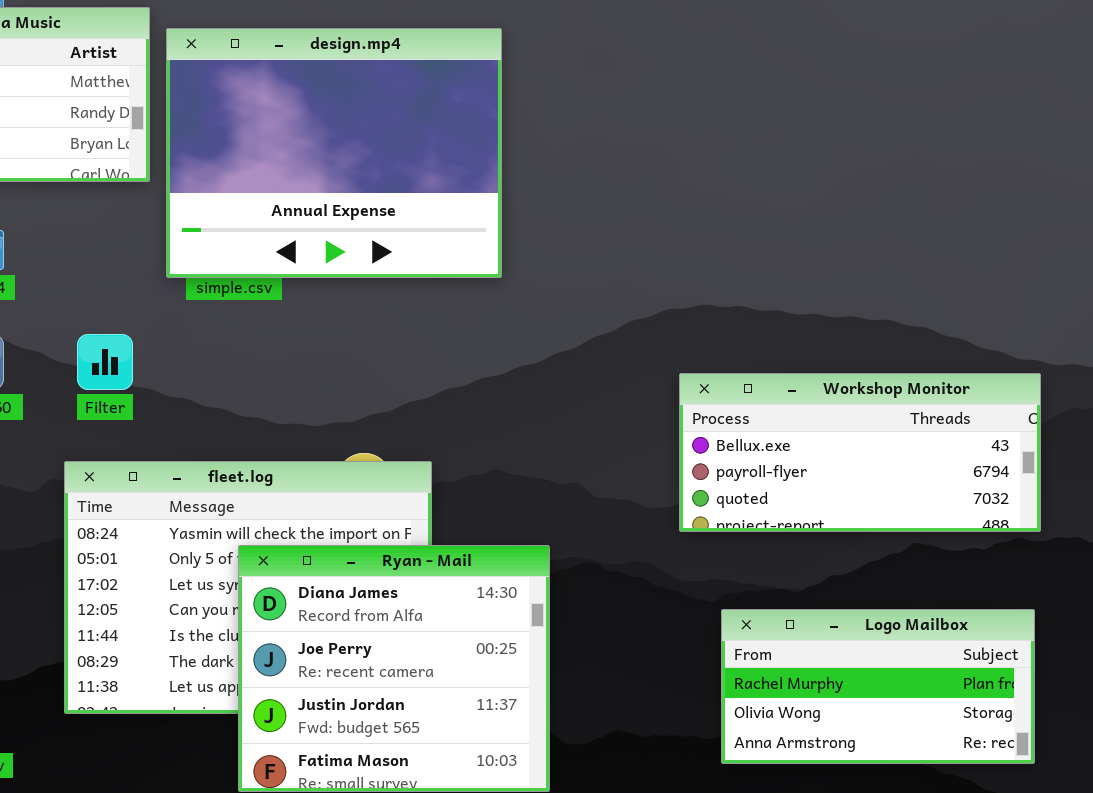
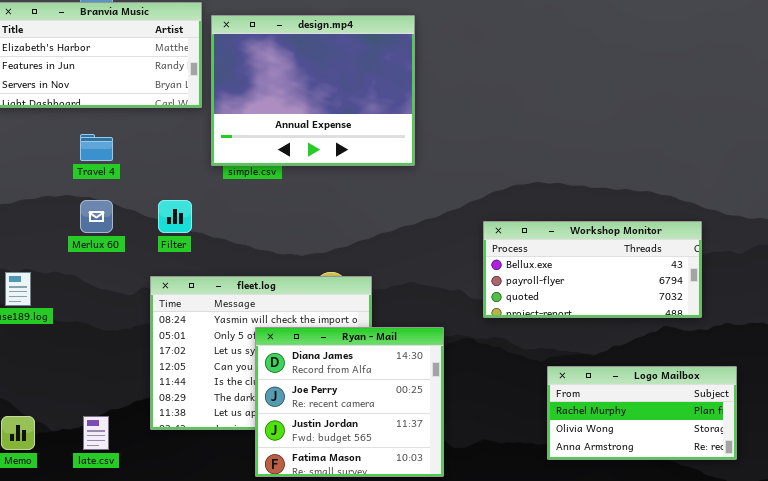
Workshop Monitor: [679,373,1041,532] -> [483,221,702,318], moved

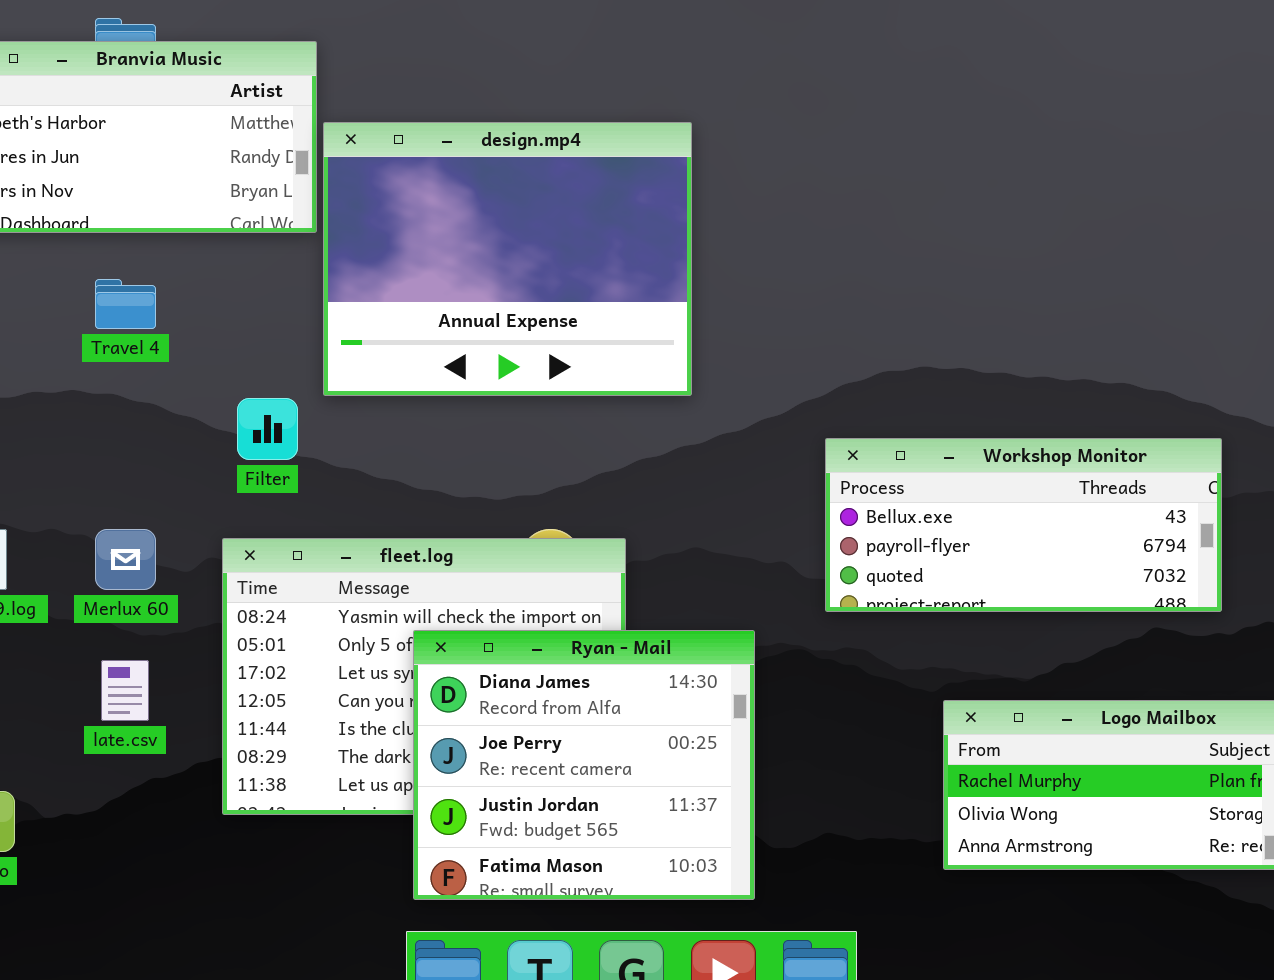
design.mp4: [211,15,415,166] -> [323,122,692,396], moved
Merlux 60: [80,200,113,233] -> [95,529,156,590], moved
late.csv: [83,416,109,450] -> [101,660,149,721], moved

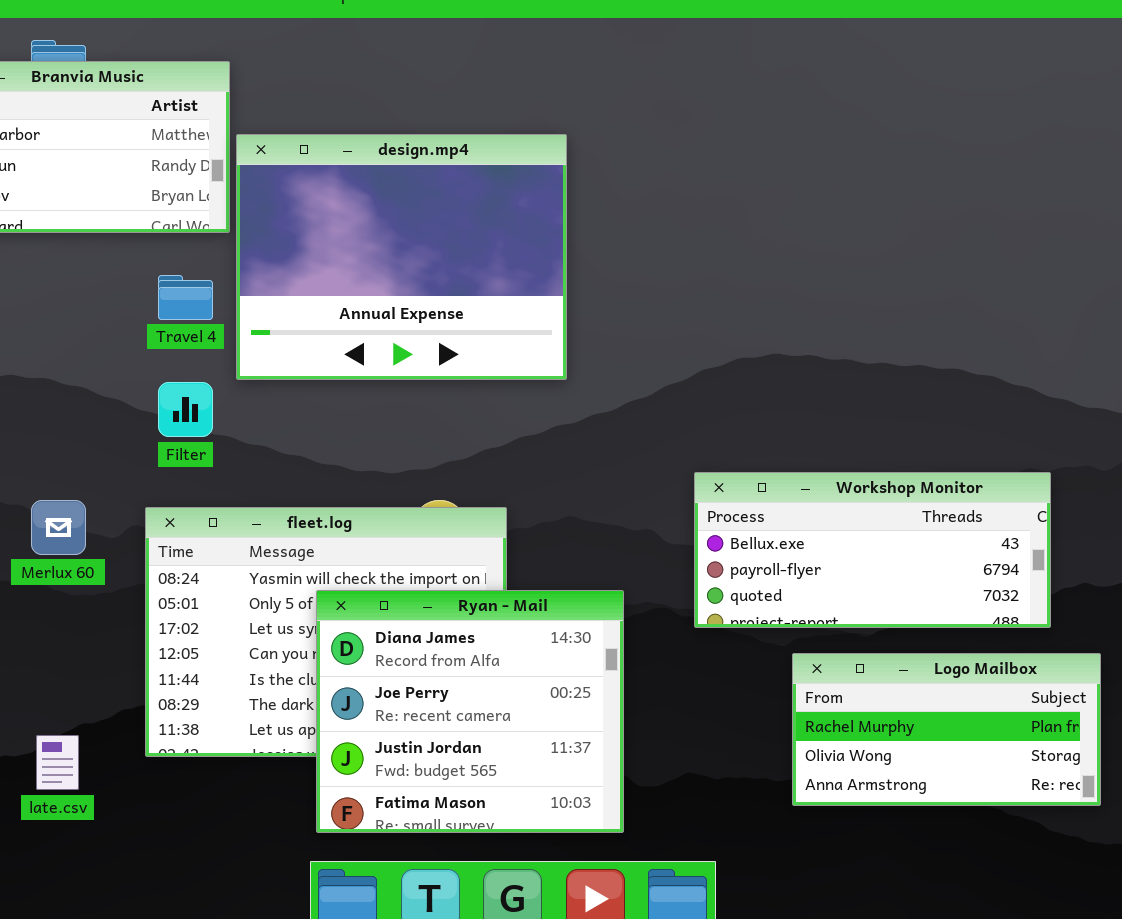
Travel 4: [95,279,156,329] -> [158,275,213,320], moved
Workshop Monitor: [825,438,1222,612] -> [694,472,1051,628], moved
late.csv: [101,660,149,721] -> [36,735,79,790], moved

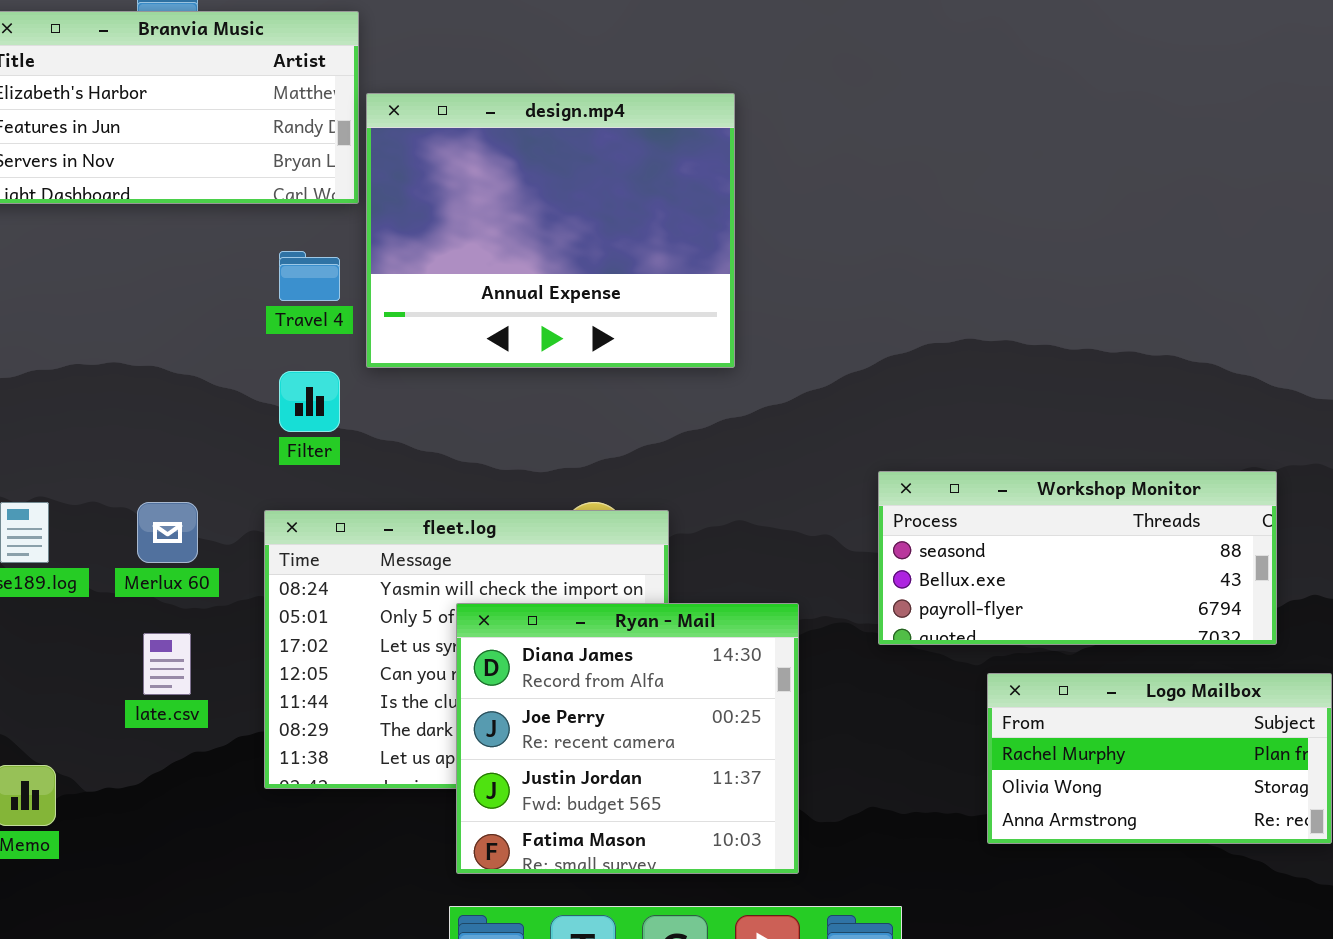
Workshop Monitor: [694,472,1051,628] -> [878,471,1277,645], scrolled up 1 row
late.csv: [36,735,79,790] -> [143,633,191,695], moved

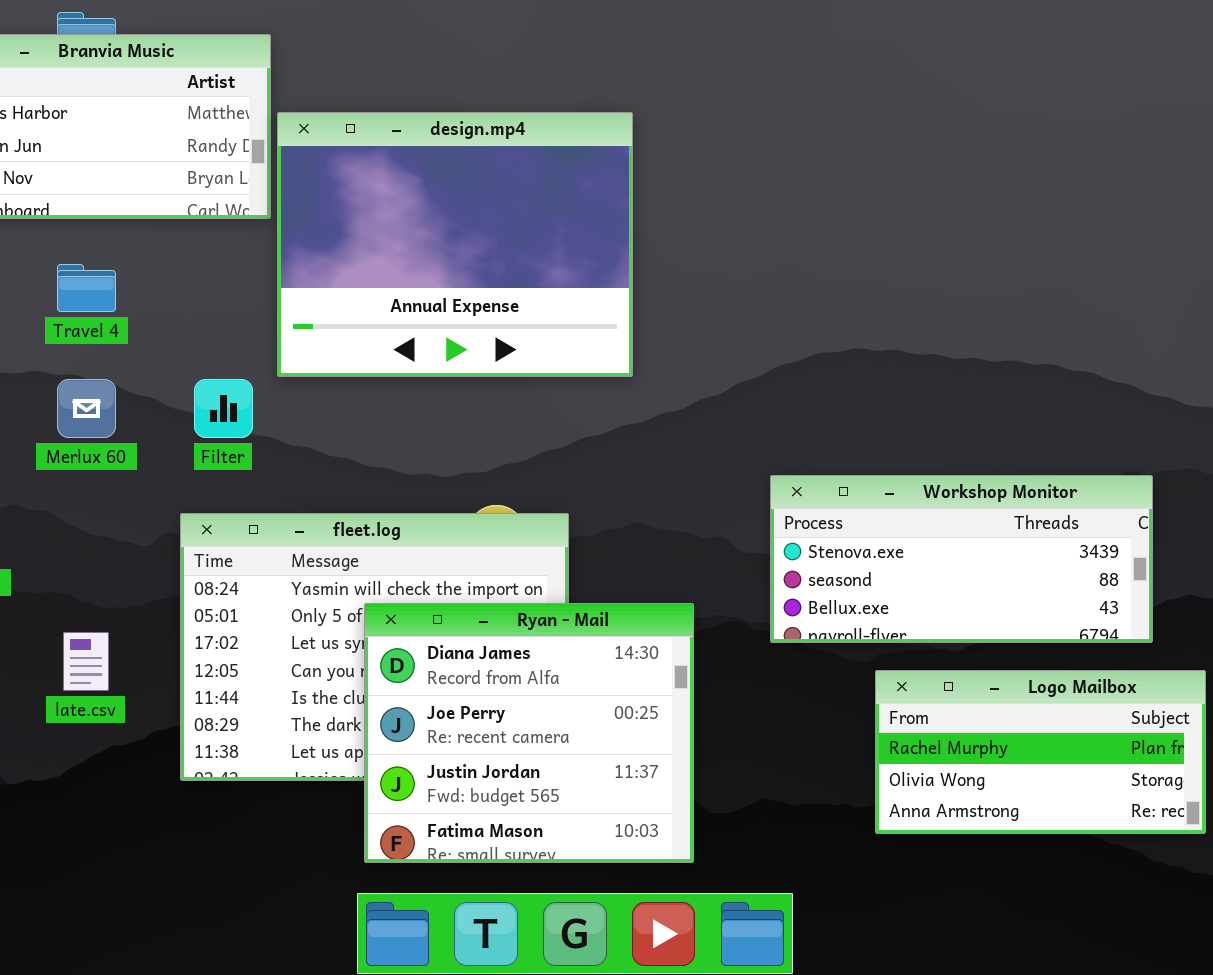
Travel 4: [279,251,340,301] -> [57,264,116,312], moved
Workshop Monitor: [878,471,1277,645] -> [770,475,1153,643], scrolled up 1 row
Merlux 60: [137,502,198,563] -> [57,379,116,438], moved

